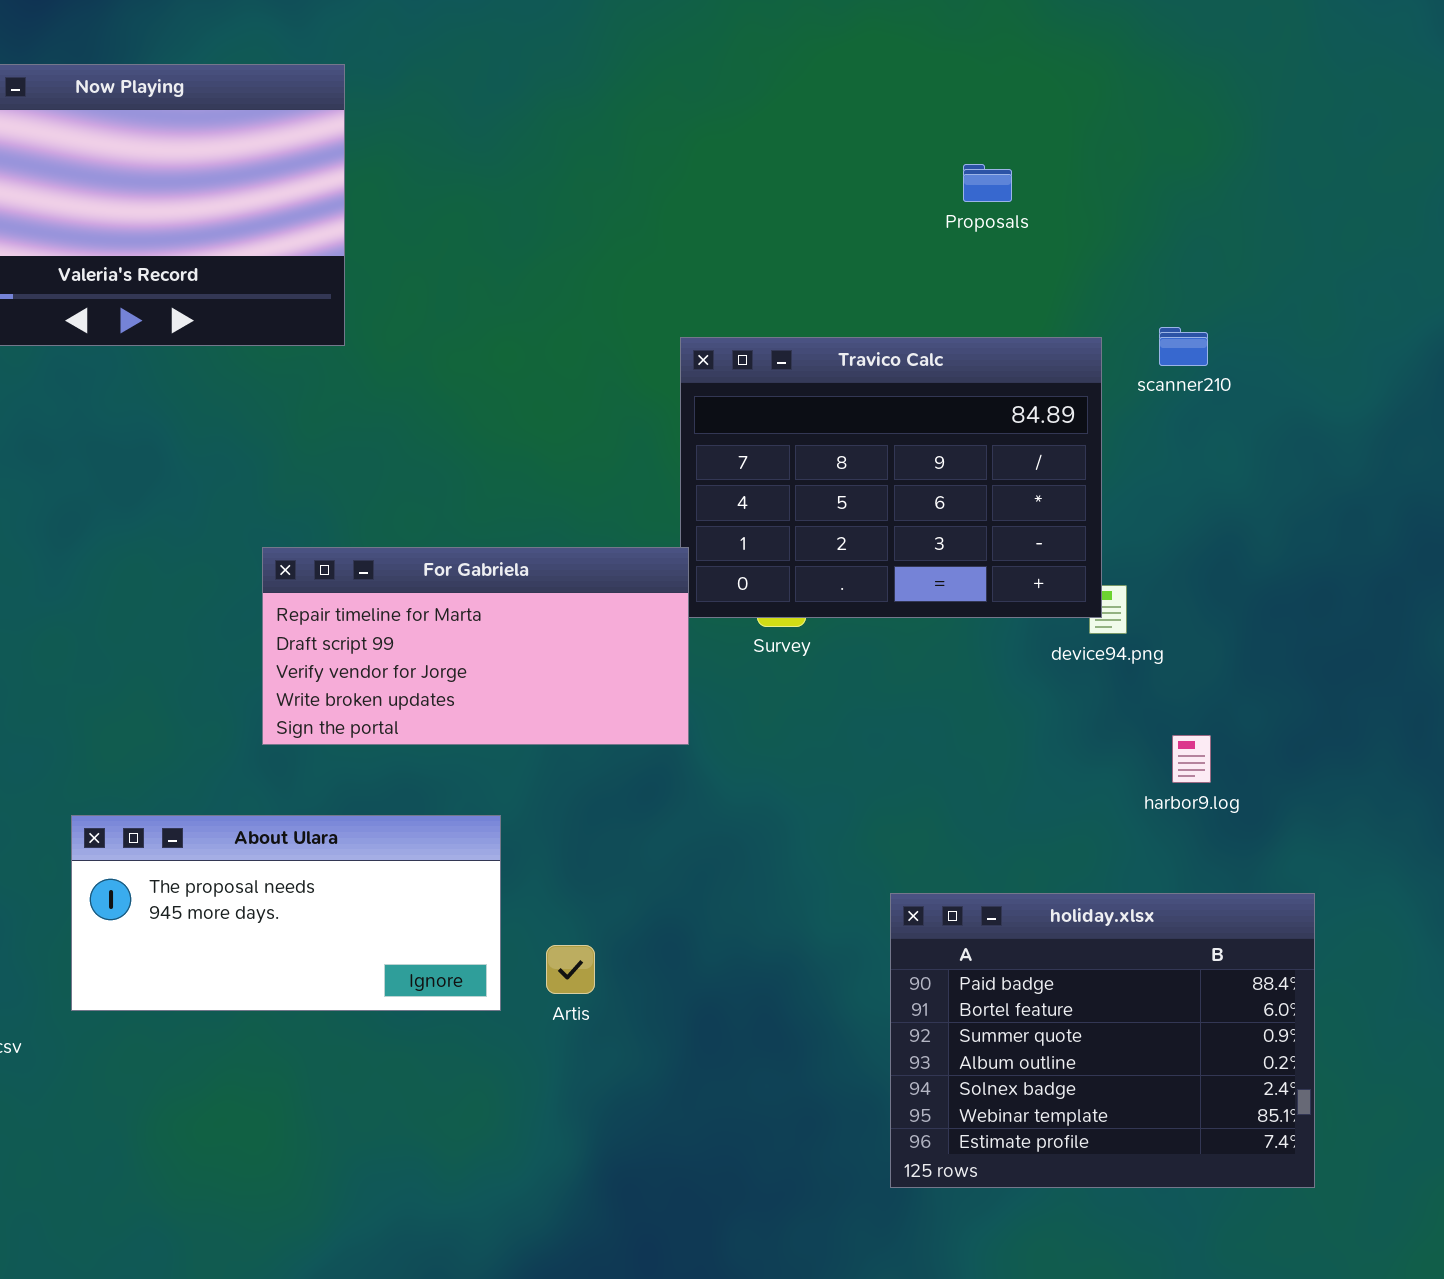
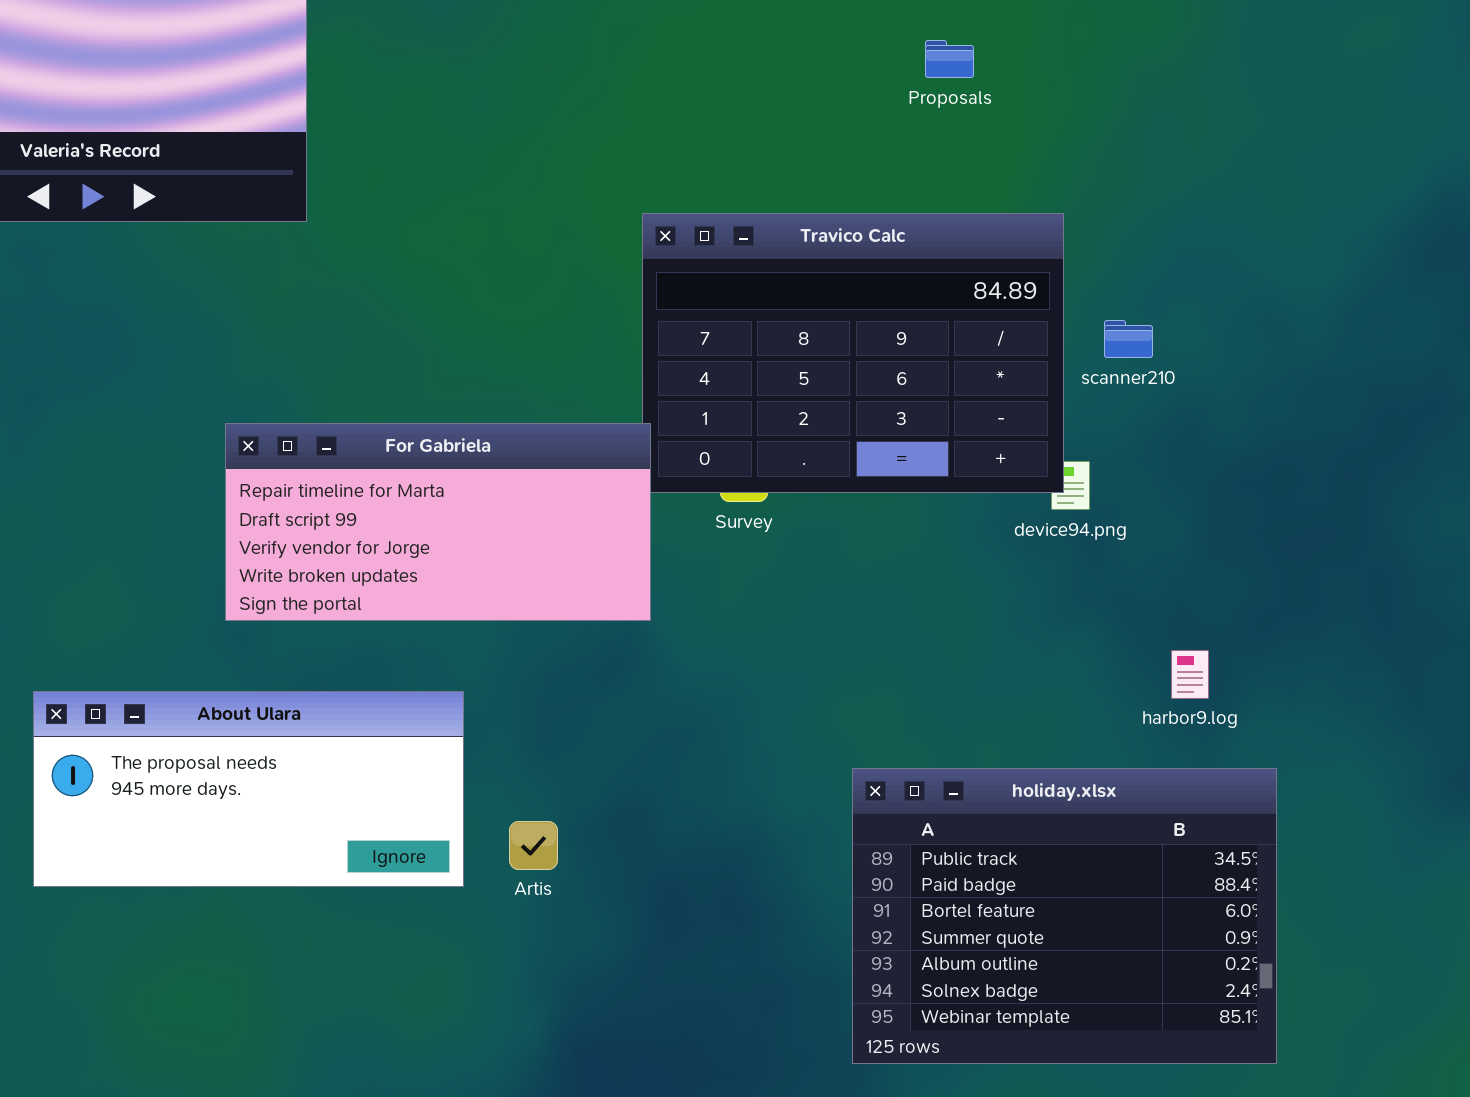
scanner210: [1159,327,1208,366] -> [1104,320,1153,358], moved
harbor9.log: [1172,735,1211,783] -> [1171,650,1209,699], moved
holiday.xlsx: [890,893,1315,1188] -> [852,768,1277,1064], scrolled up 1 row

